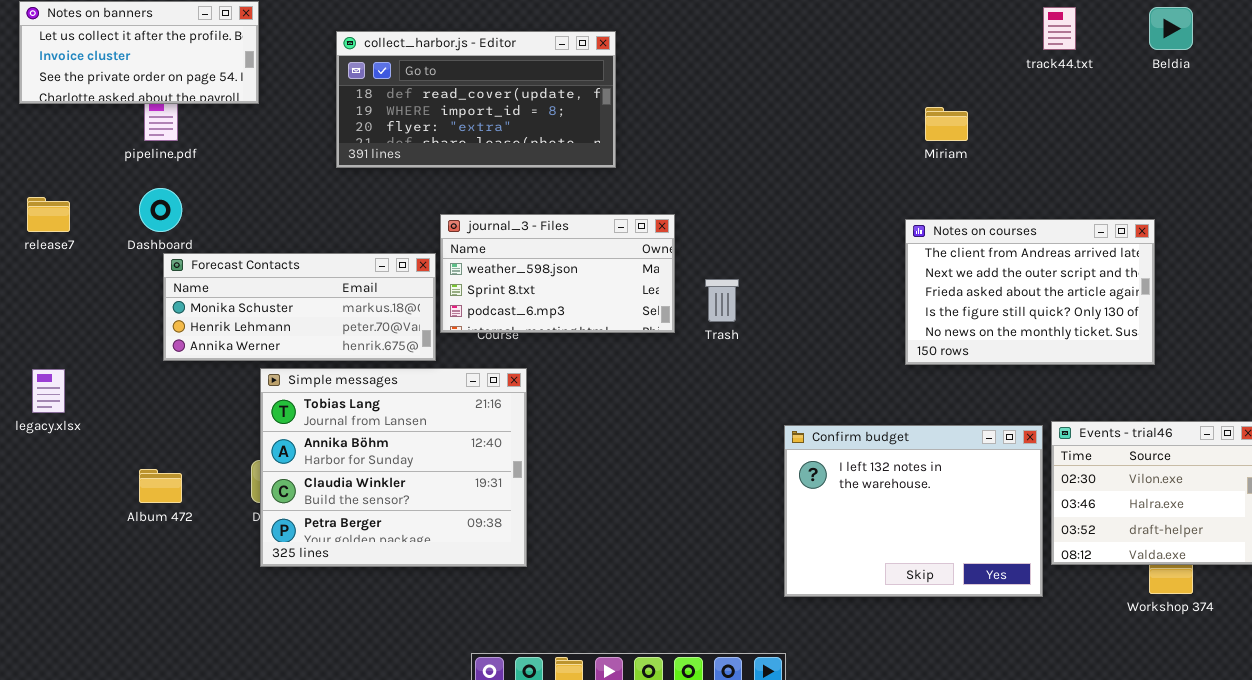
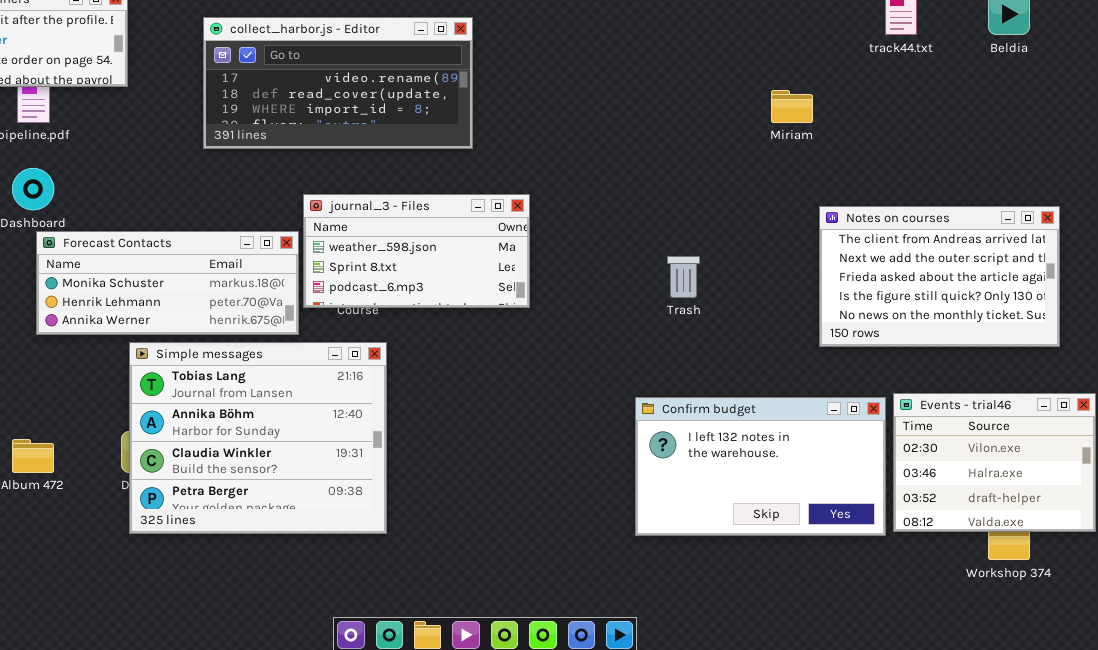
collect_harbor.js - Editor: [336,31,616,168] -> [203,17,473,149], scrolled up 1 row
Notes on courses: [905,219,1155,365] -> [819,206,1060,347], moved
Trash: [705,279,739,322] -> [667,256,700,298], moved
Confirm budget: [784,425,1043,597] -> [635,397,886,536], resized

